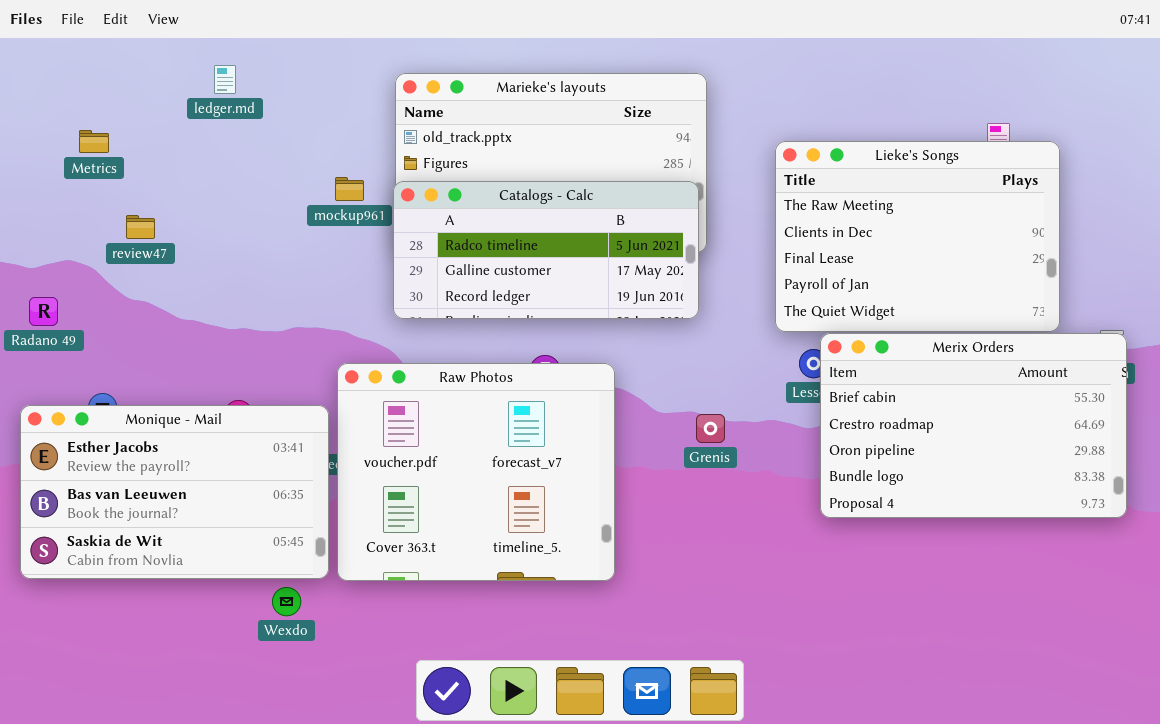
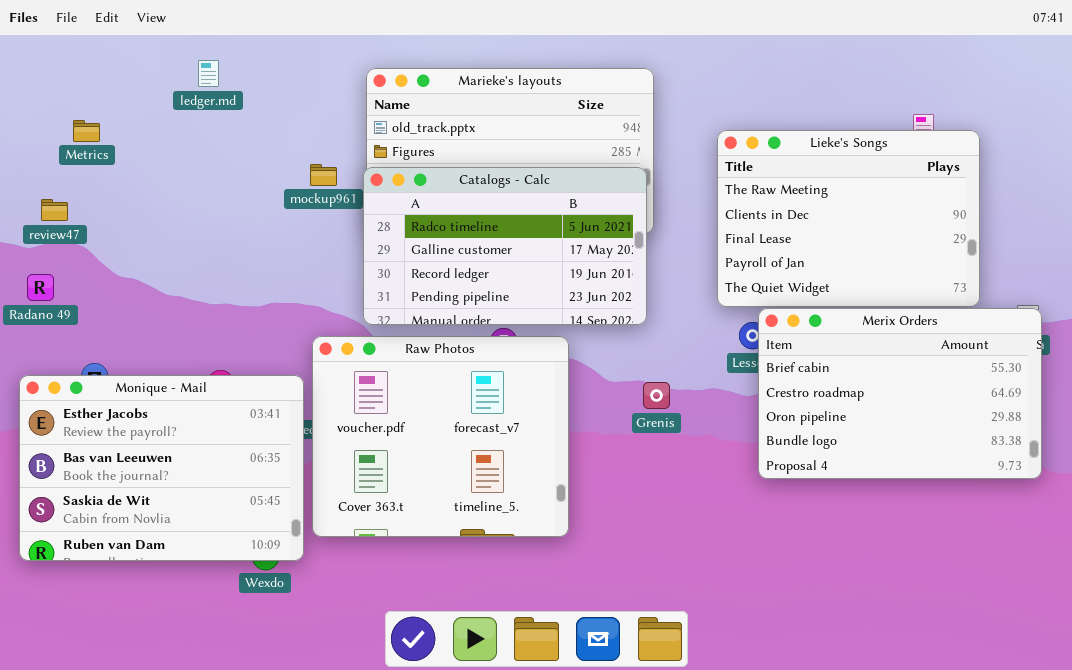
Catalogs - Calc: [393,181,699,319] -> [363,167,647,325], resized
review47: [126,215,155,239] -> [41,199,68,221], moved
Monique - Mail: [20,405,329,579] -> [19,375,304,561], resized

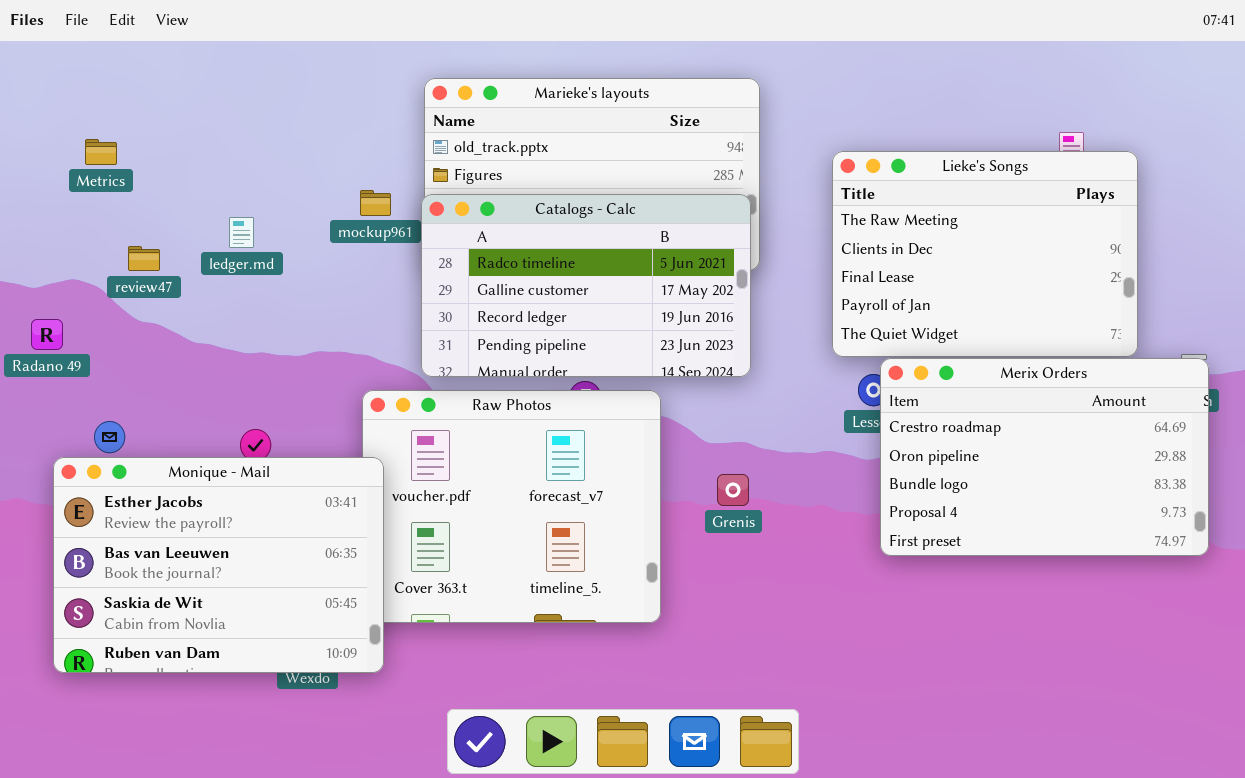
ledger.md: [198,60,219,87] -> [229,217,254,248], moved
review47: [41,199,68,221] -> [128,246,160,271], moved
Merix Orders: [758,308,1042,479] -> [880,358,1209,556], scrolled down 1 row
Monique - Mail: [19,375,304,561] -> [53,457,384,673], moved
Grenis: [643,382,670,409] -> [717,474,749,506], moved

